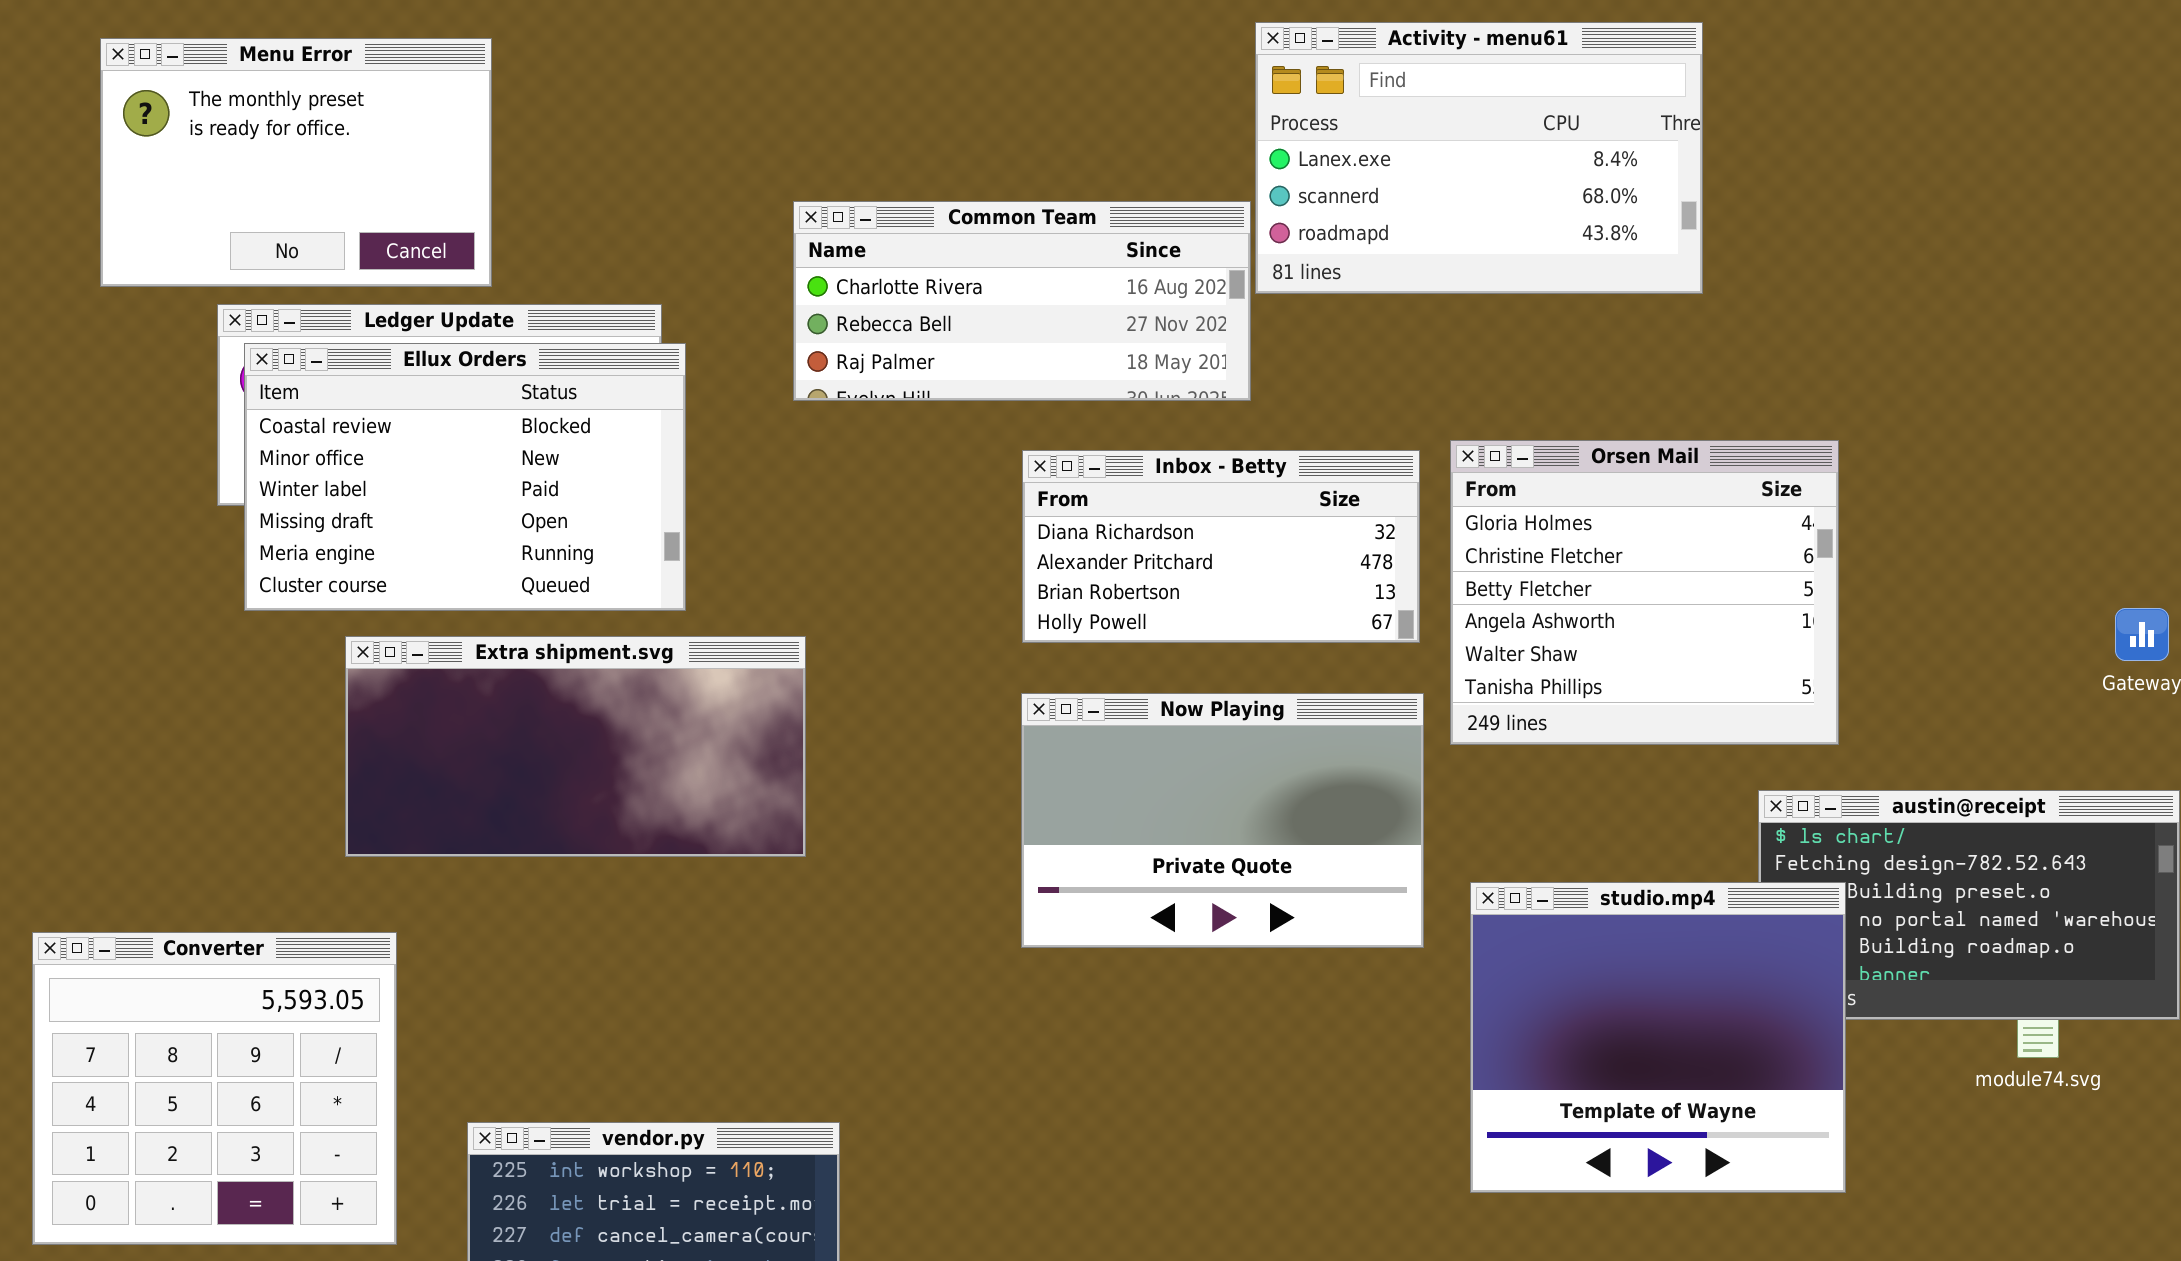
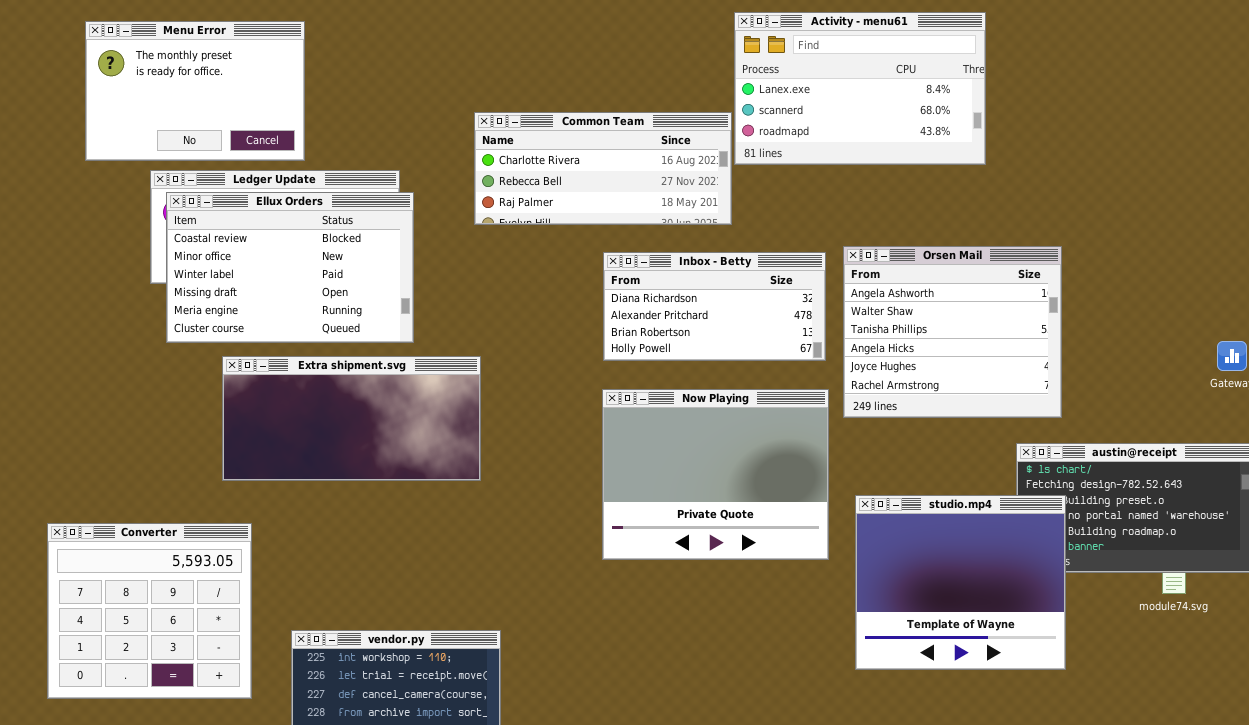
Orsen Mail: [1450,440,1839,745] -> [843,246,1062,418], scrolled down 3 rows
Now Playing: [1021,693,1424,948] -> [602,389,829,560], resized

